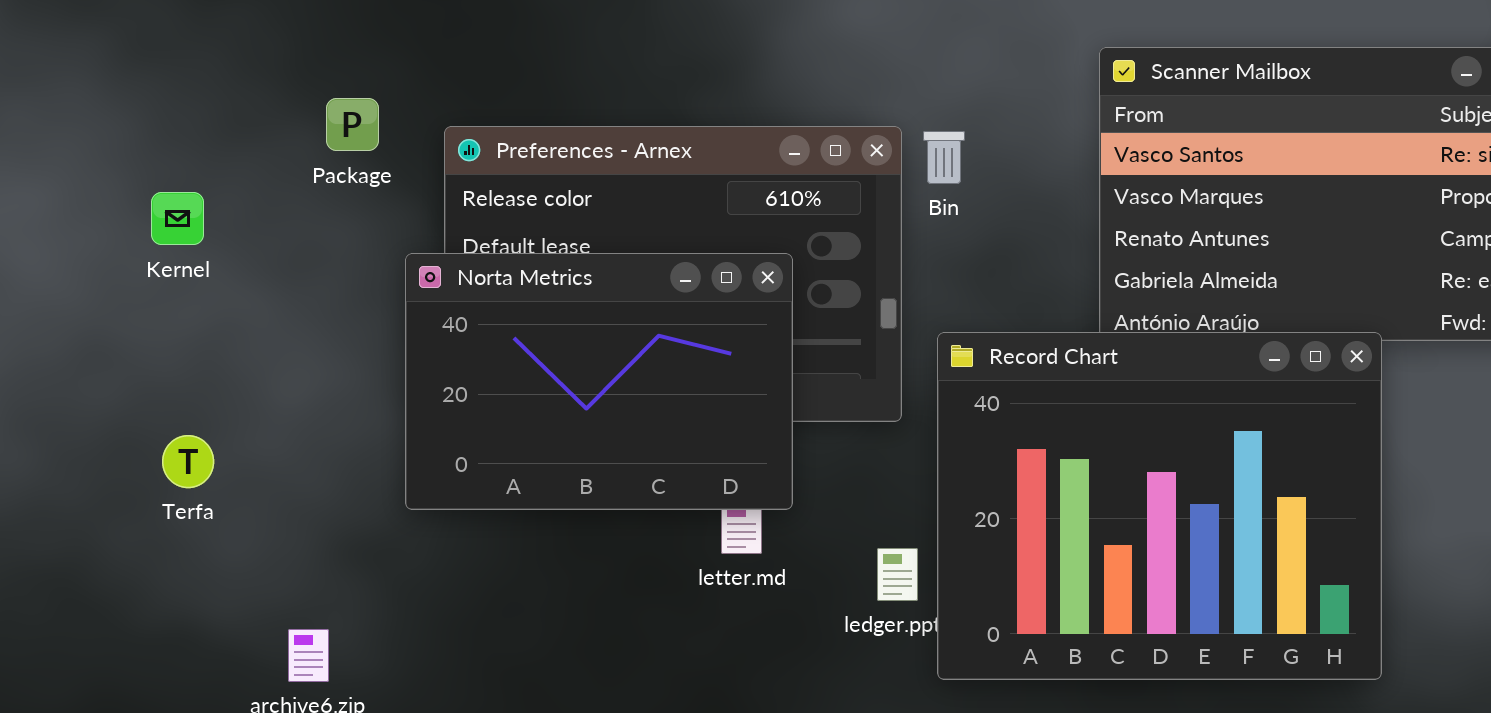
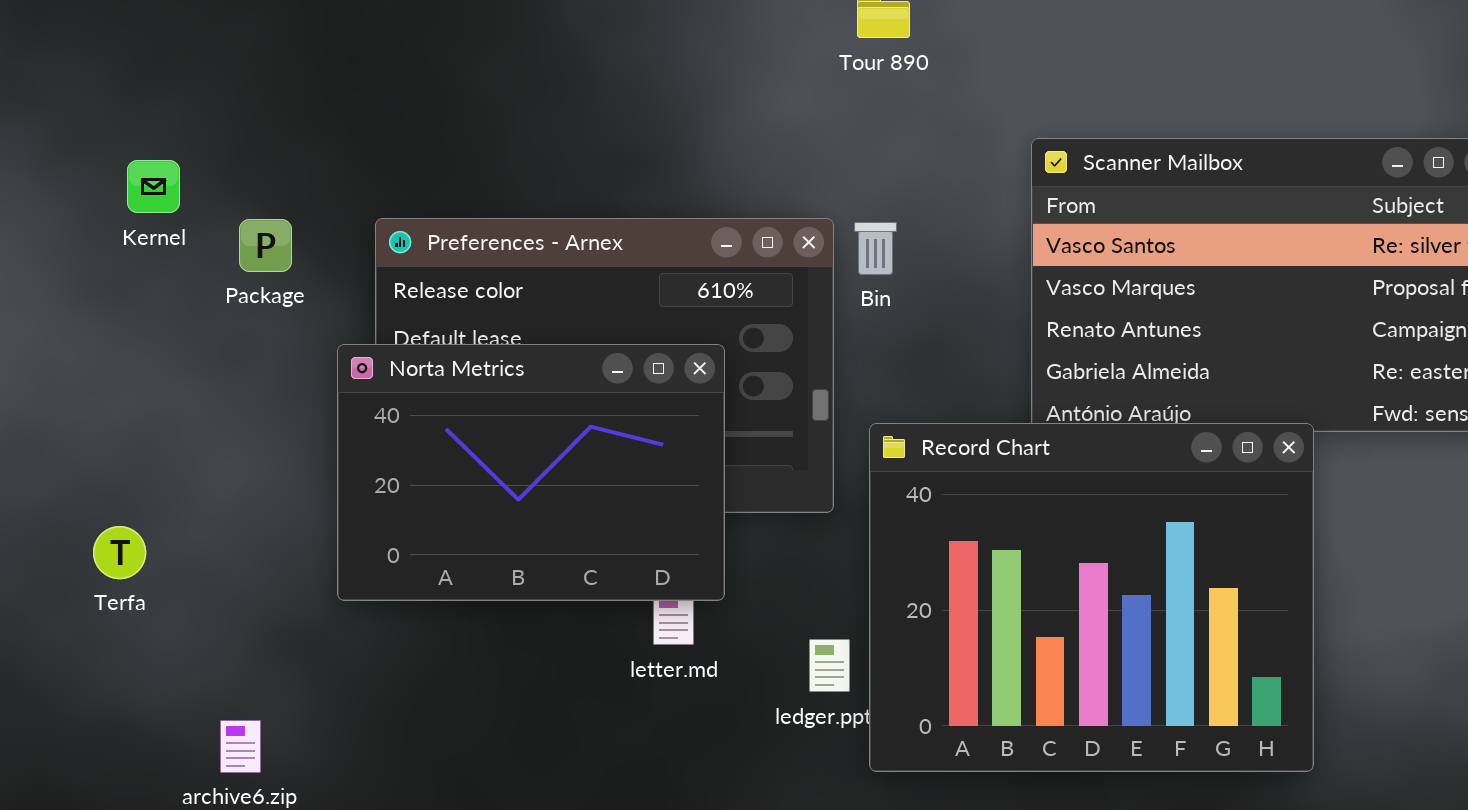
Package: [326,98,379,151] -> [239,219,292,272], moved
Kernel: [151,192,204,245] -> [127,160,180,213], moved

